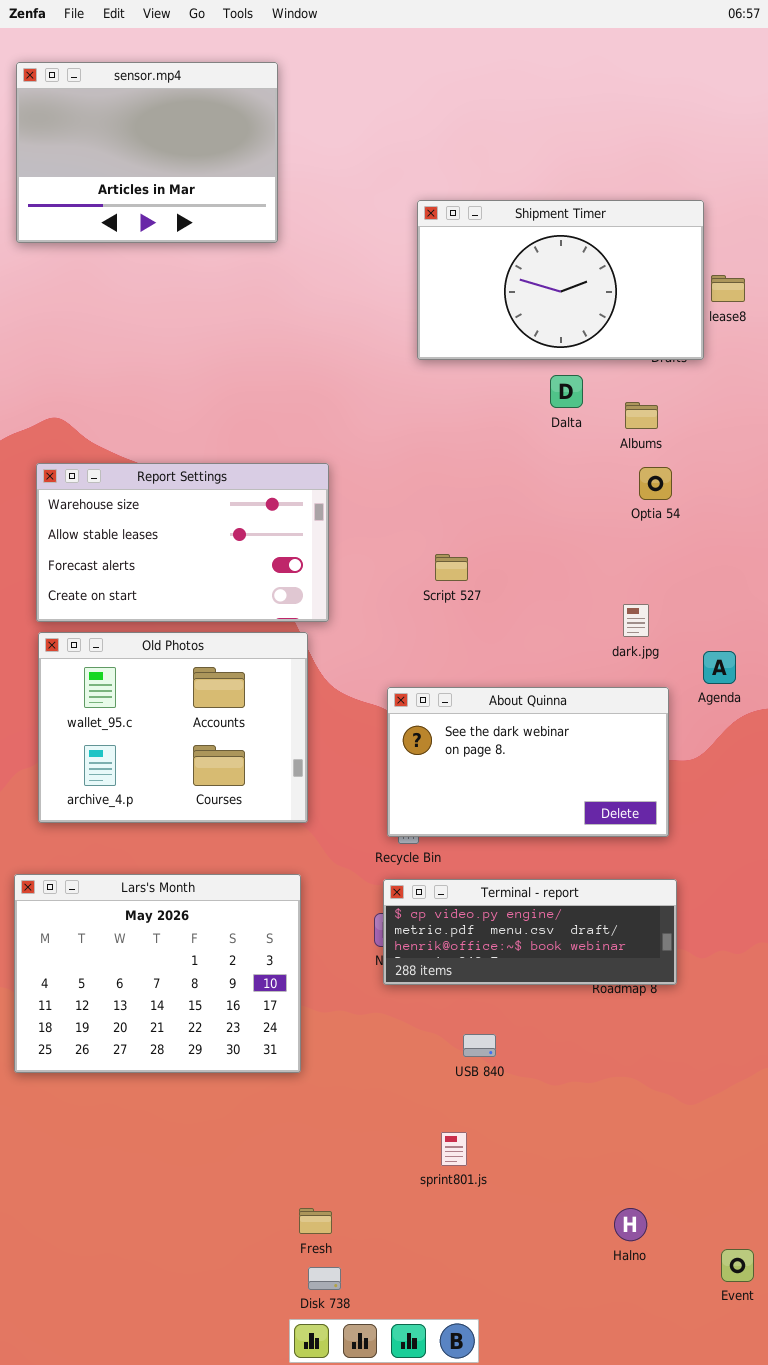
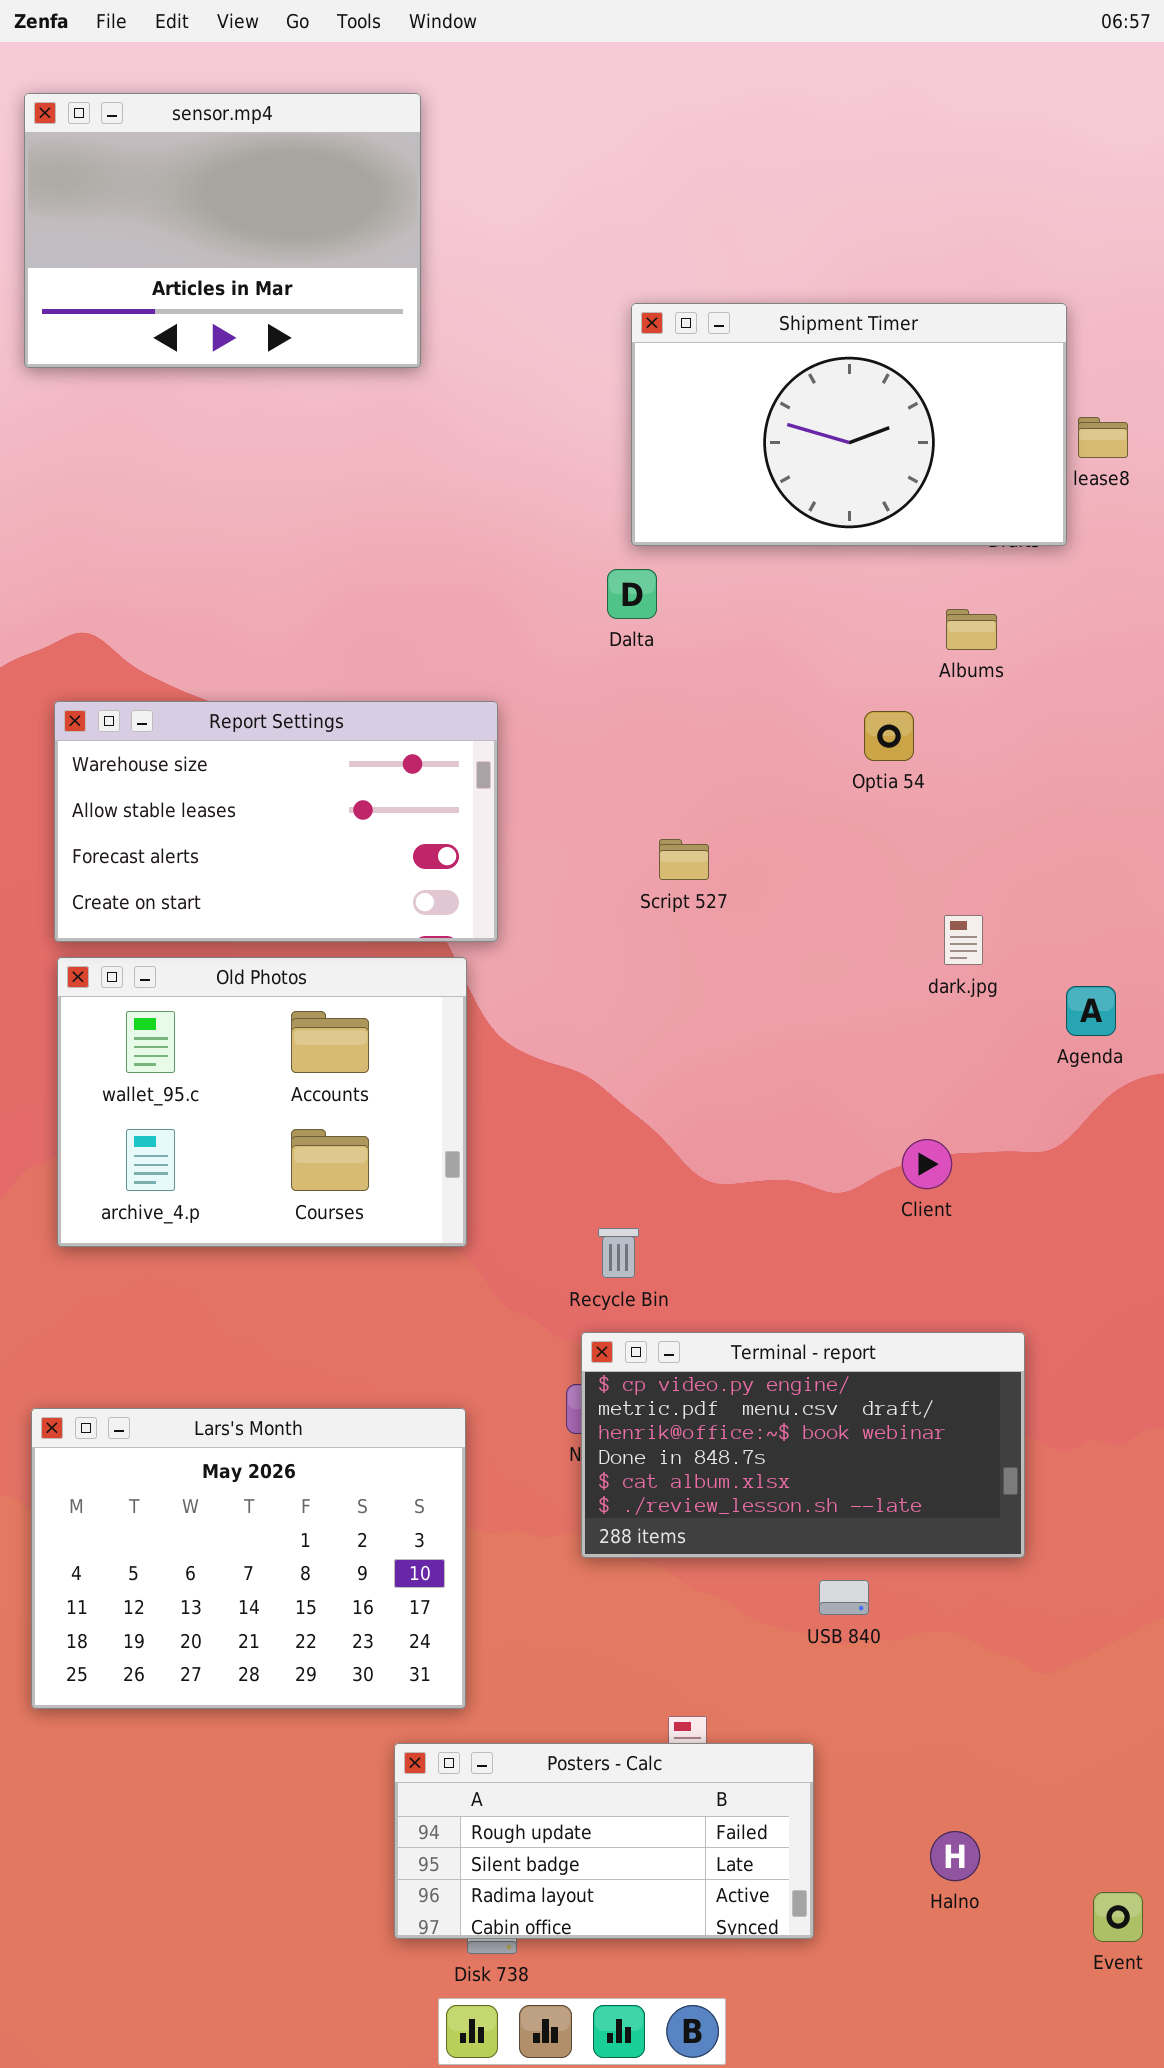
Dalta: [550,375,583,408] -> [607,569,657,619], moved
Optia 54: [639,467,672,500] -> [864,711,914,761], moved
About Quinna: [387,687,669,837] -> none, closed
Lars's Month: [14,874,301,1073] -> [31,1408,466,1709], moved
Terminal - report: [383,879,677,985] -> [581,1332,1025,1558], resized
USB 840: [463,1034,496,1057] -> [819,1580,869,1615], moved
Posters - Calc: none -> [394,1743,814,1939], opened

